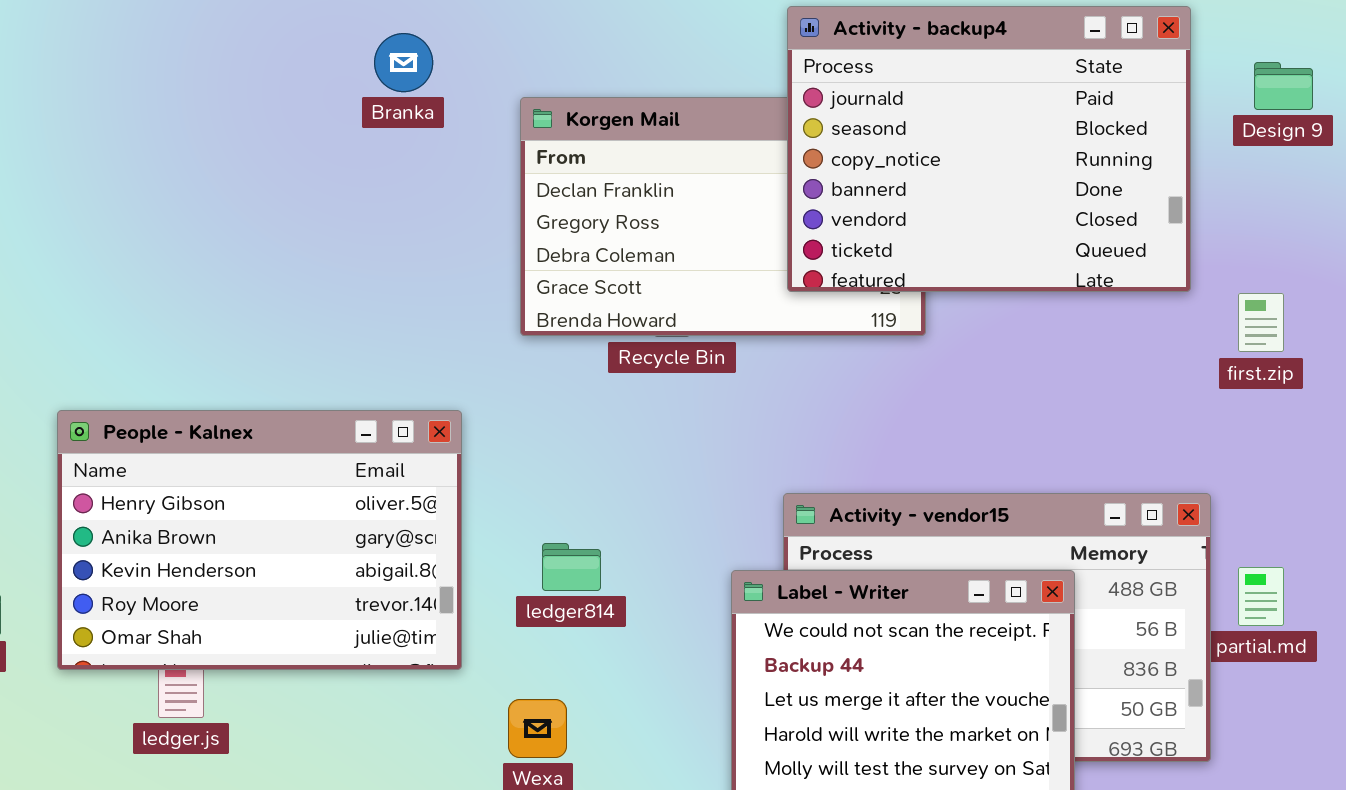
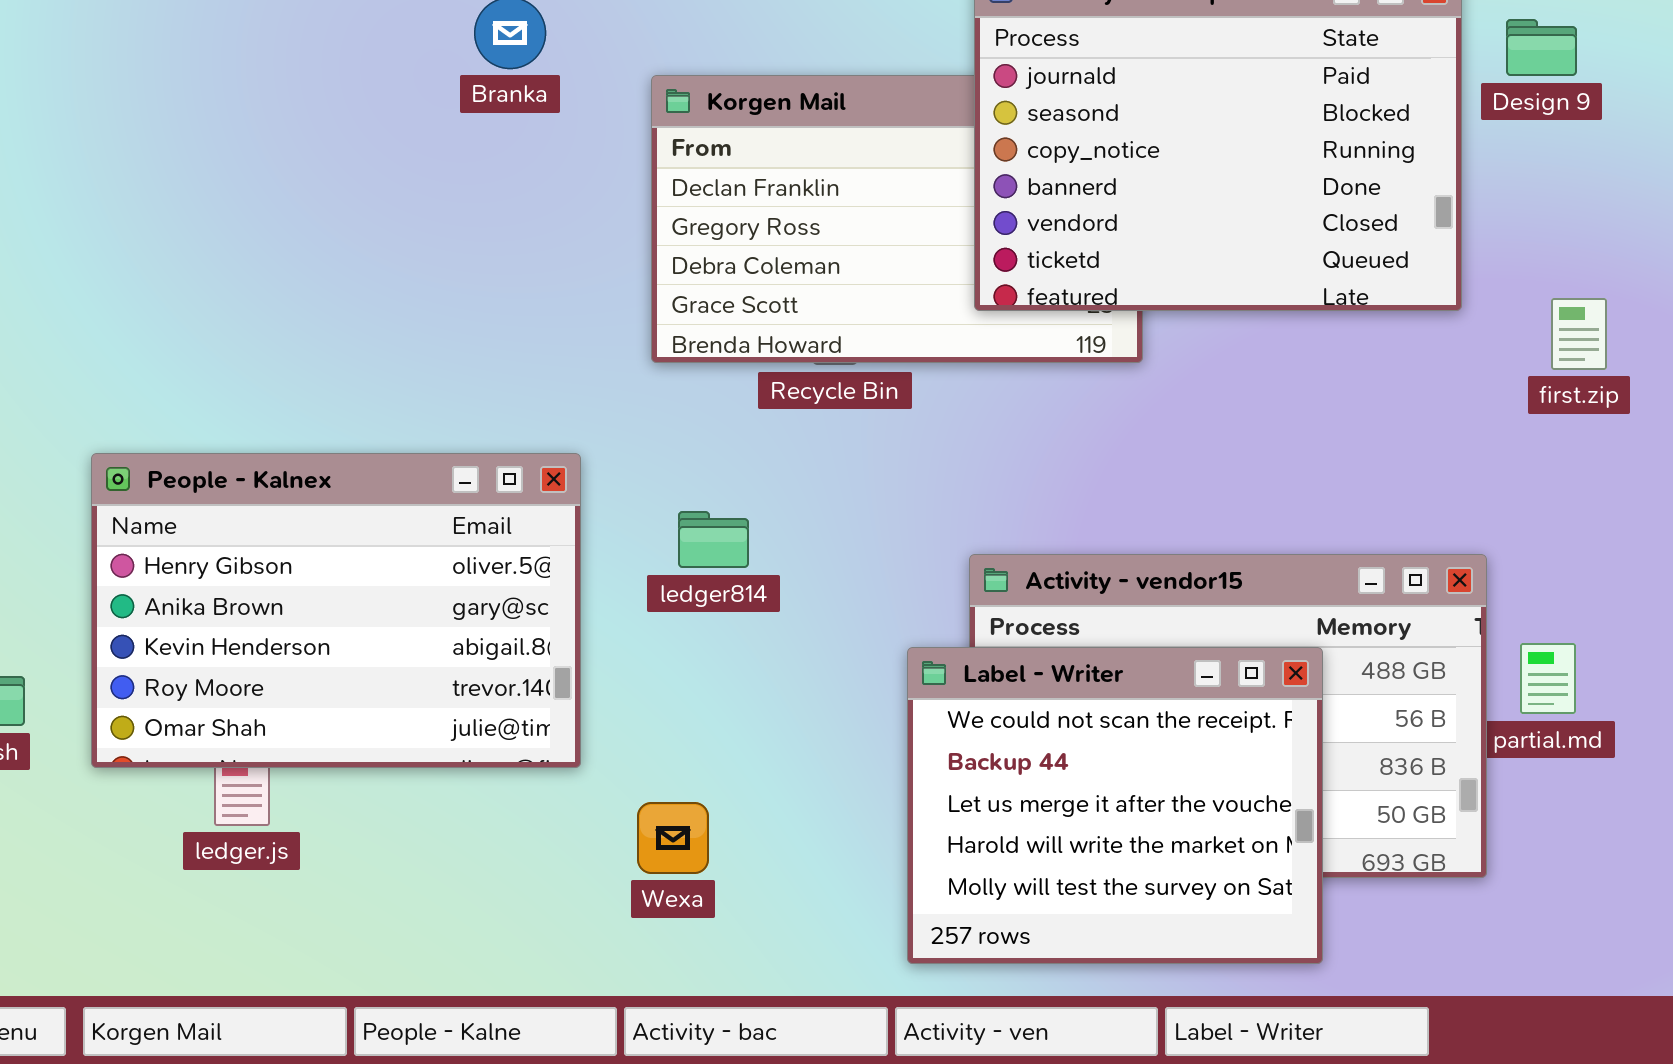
Design 9: [1254,62,1313,110] -> [1506,19,1577,76], moved
first.zip: [1238,293,1284,352] -> [1551,298,1607,370], moved
ledger814: [542,543,601,591] -> [678,511,749,568], moved

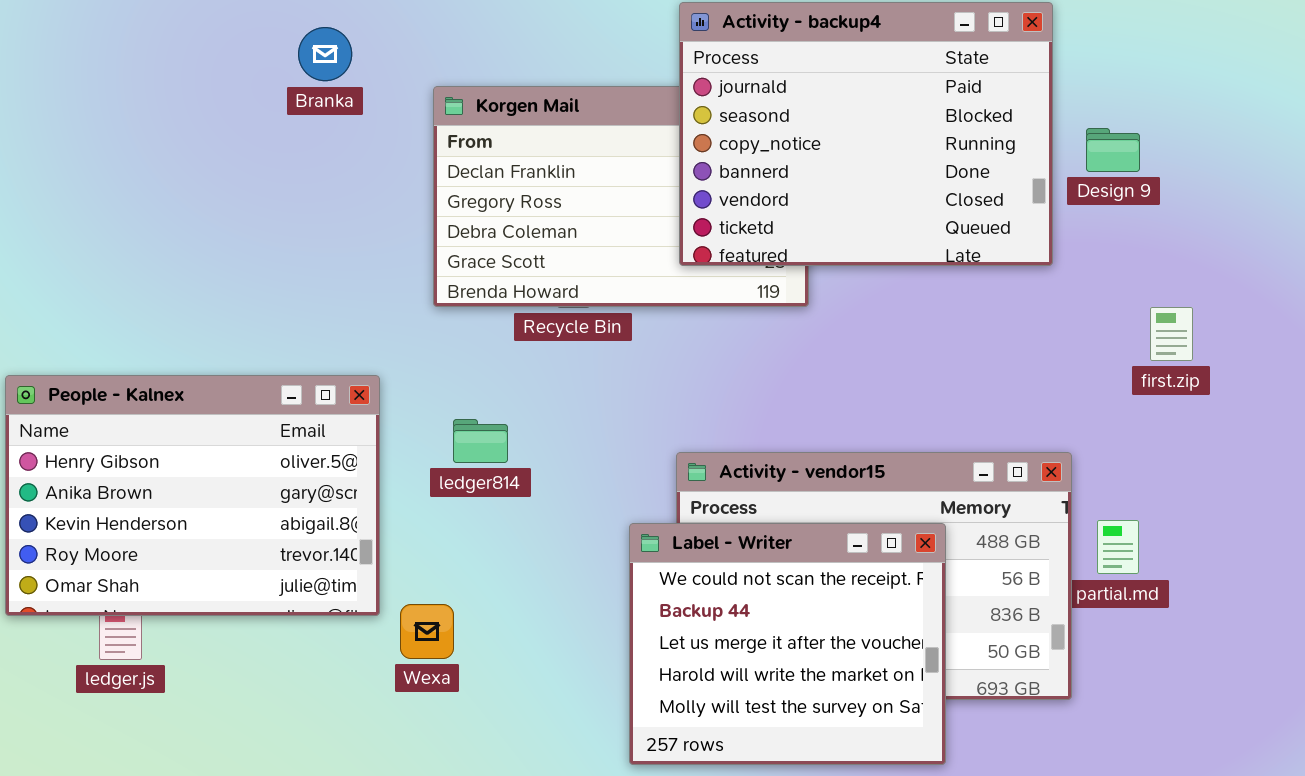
Design 9: [1506,19,1577,76] -> [1086,128,1140,172], moved
first.zip: [1551,298,1607,370] -> [1150,307,1193,361], moved
Wexa: [637,802,709,874] -> [400,604,454,659], moved

